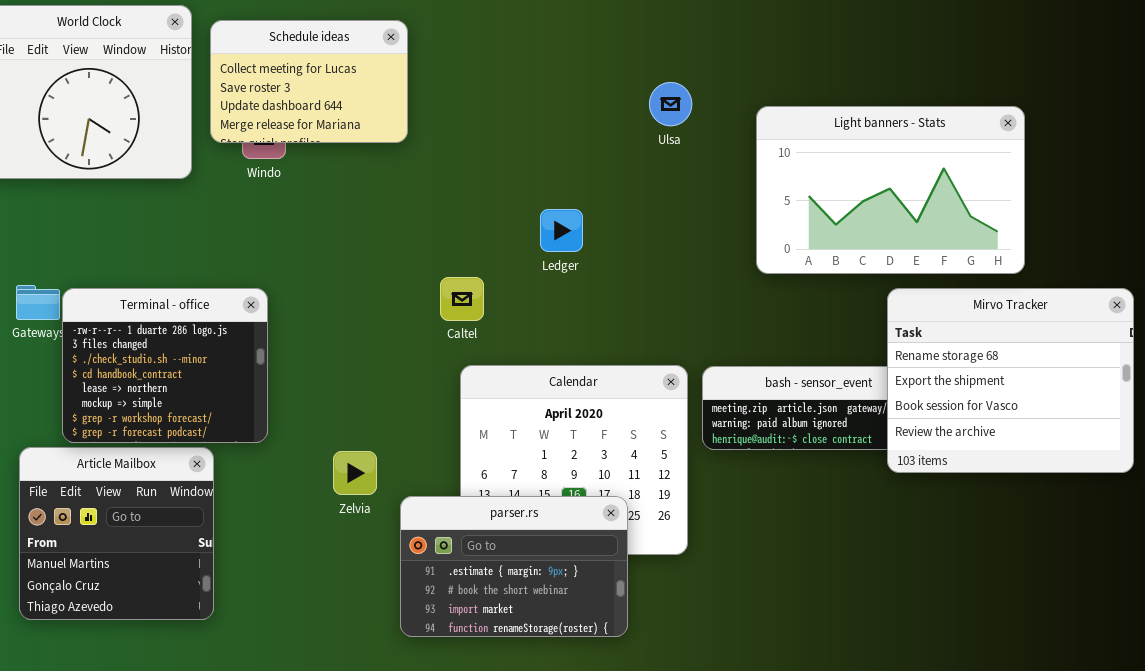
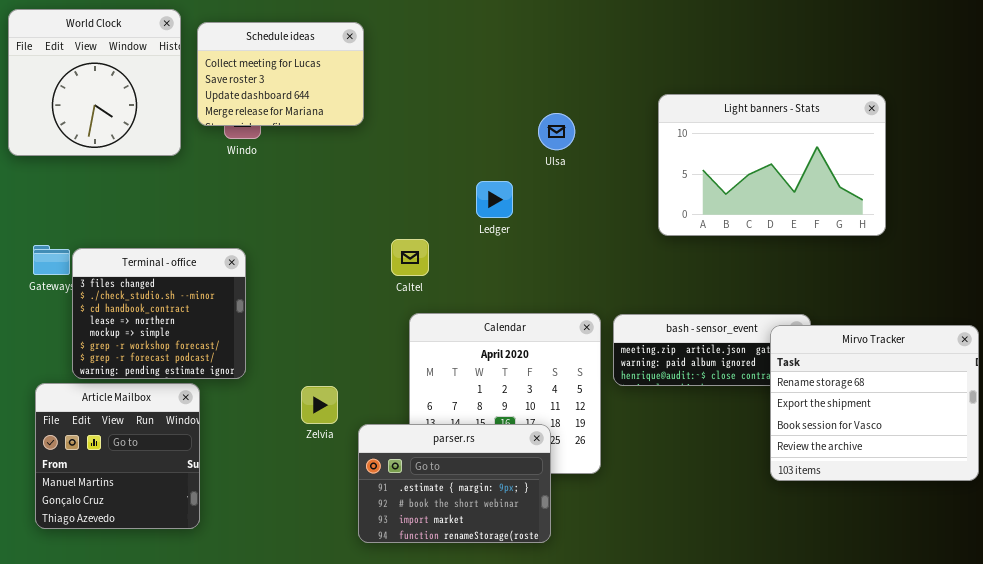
Ulsa: [649,82,692,126] -> [538,113,575,150], moved
Terminal - office: [62,288,268,443] -> [72,248,246,379], scrolled down 1 row
Mirvo Tracker: [887,288,1134,473] -> [770,325,979,481], moved

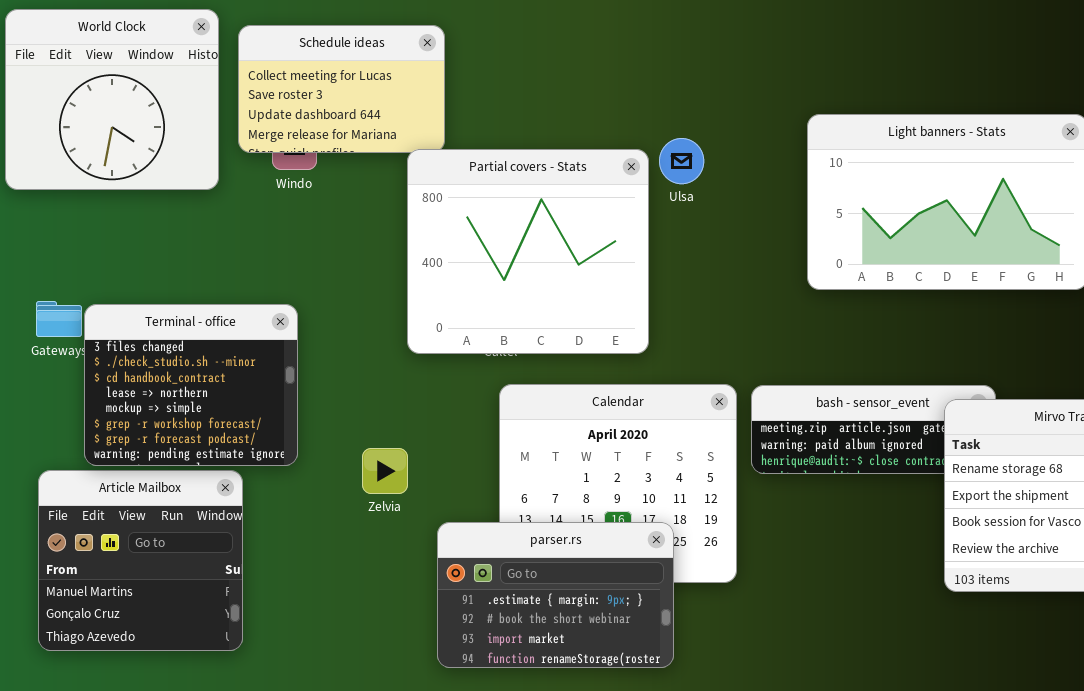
Partial covers - Stats: none -> [407,149,649,354], opened
Zelvia: [301,386,338,424] -> [362,448,408,494], moved

